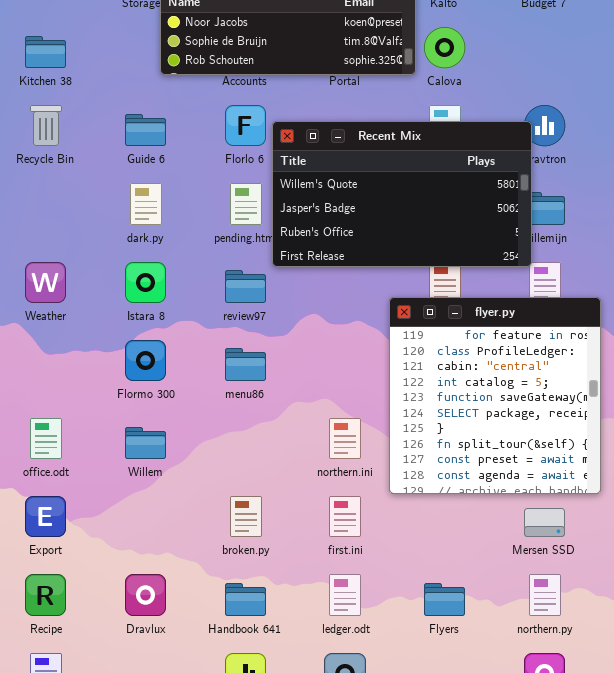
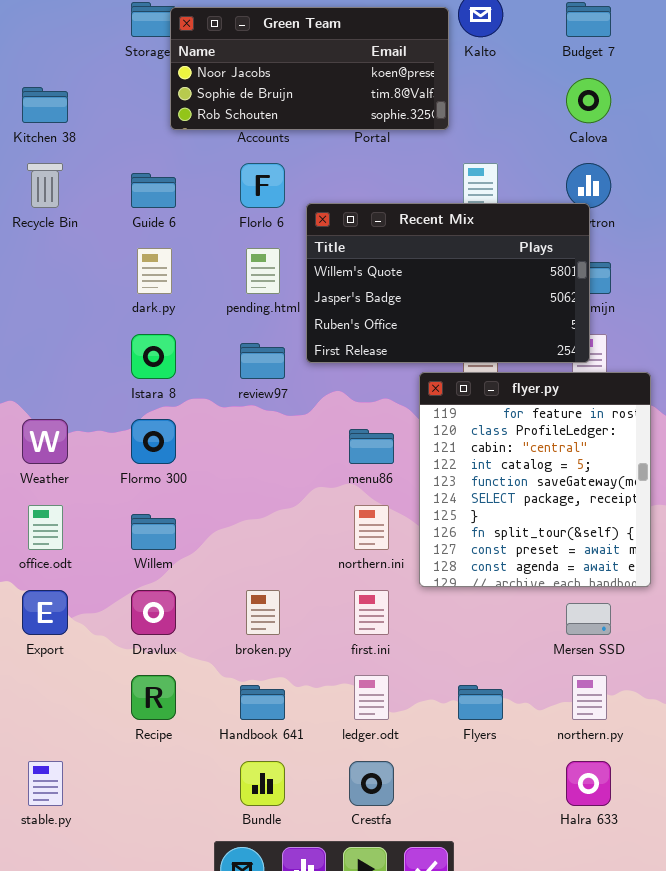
Calova: [424,27,465,68] -> [566,78,611,123], moved
Recent Mix: [272,121,532,267] -> [306,203,590,363], moved
Weather: [25,262,66,303] -> [22,419,68,464], moved
menu86: [225,348,266,381] -> [349,429,394,464], moved
Recipe: [25,574,66,616] -> [131,675,176,720], moved
Dravlux: [125,574,166,616] -> [131,590,176,635], moved

